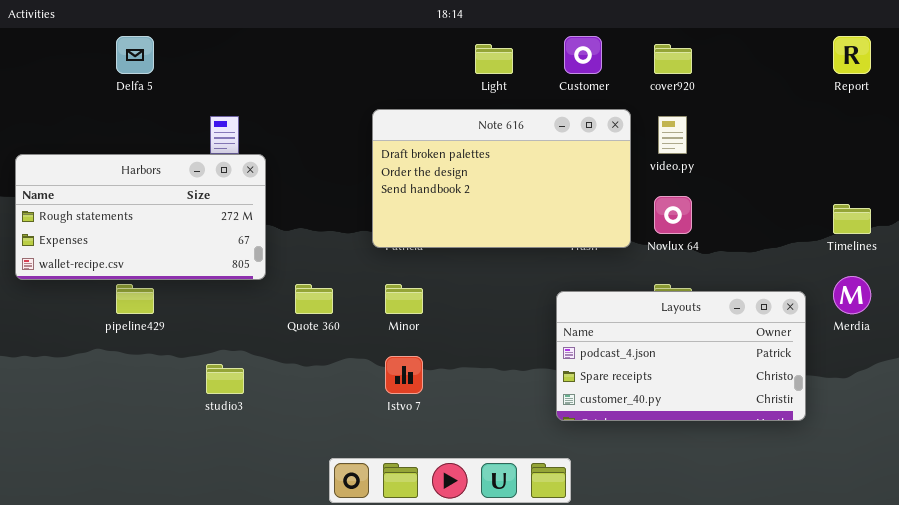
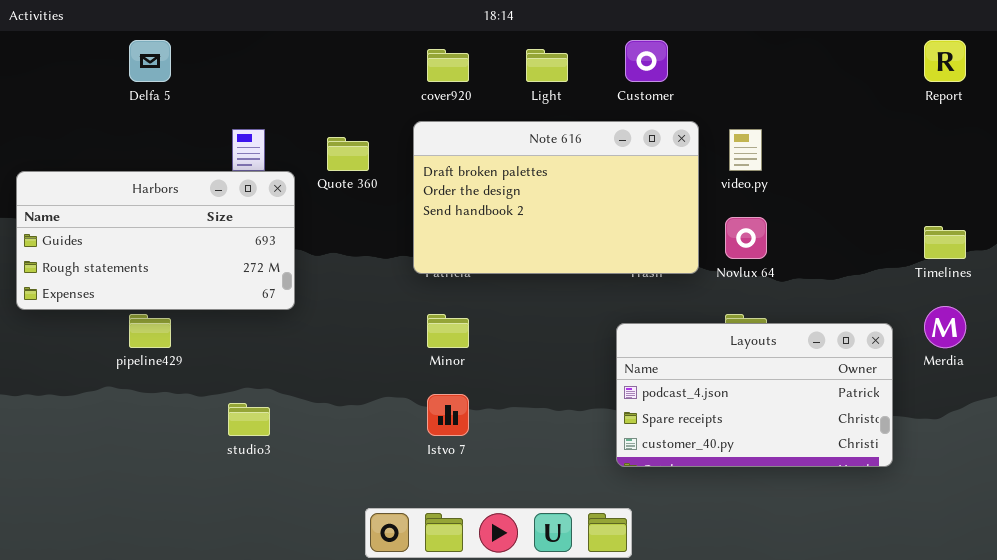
cover920: [654,44,692,74] -> [427,49,469,82], moved
Harbors: [15,154,266,280] -> [16,171,295,310], scrolled up 1 row
Quote 360: [295,284,333,314] -> [327,137,369,171], moved

